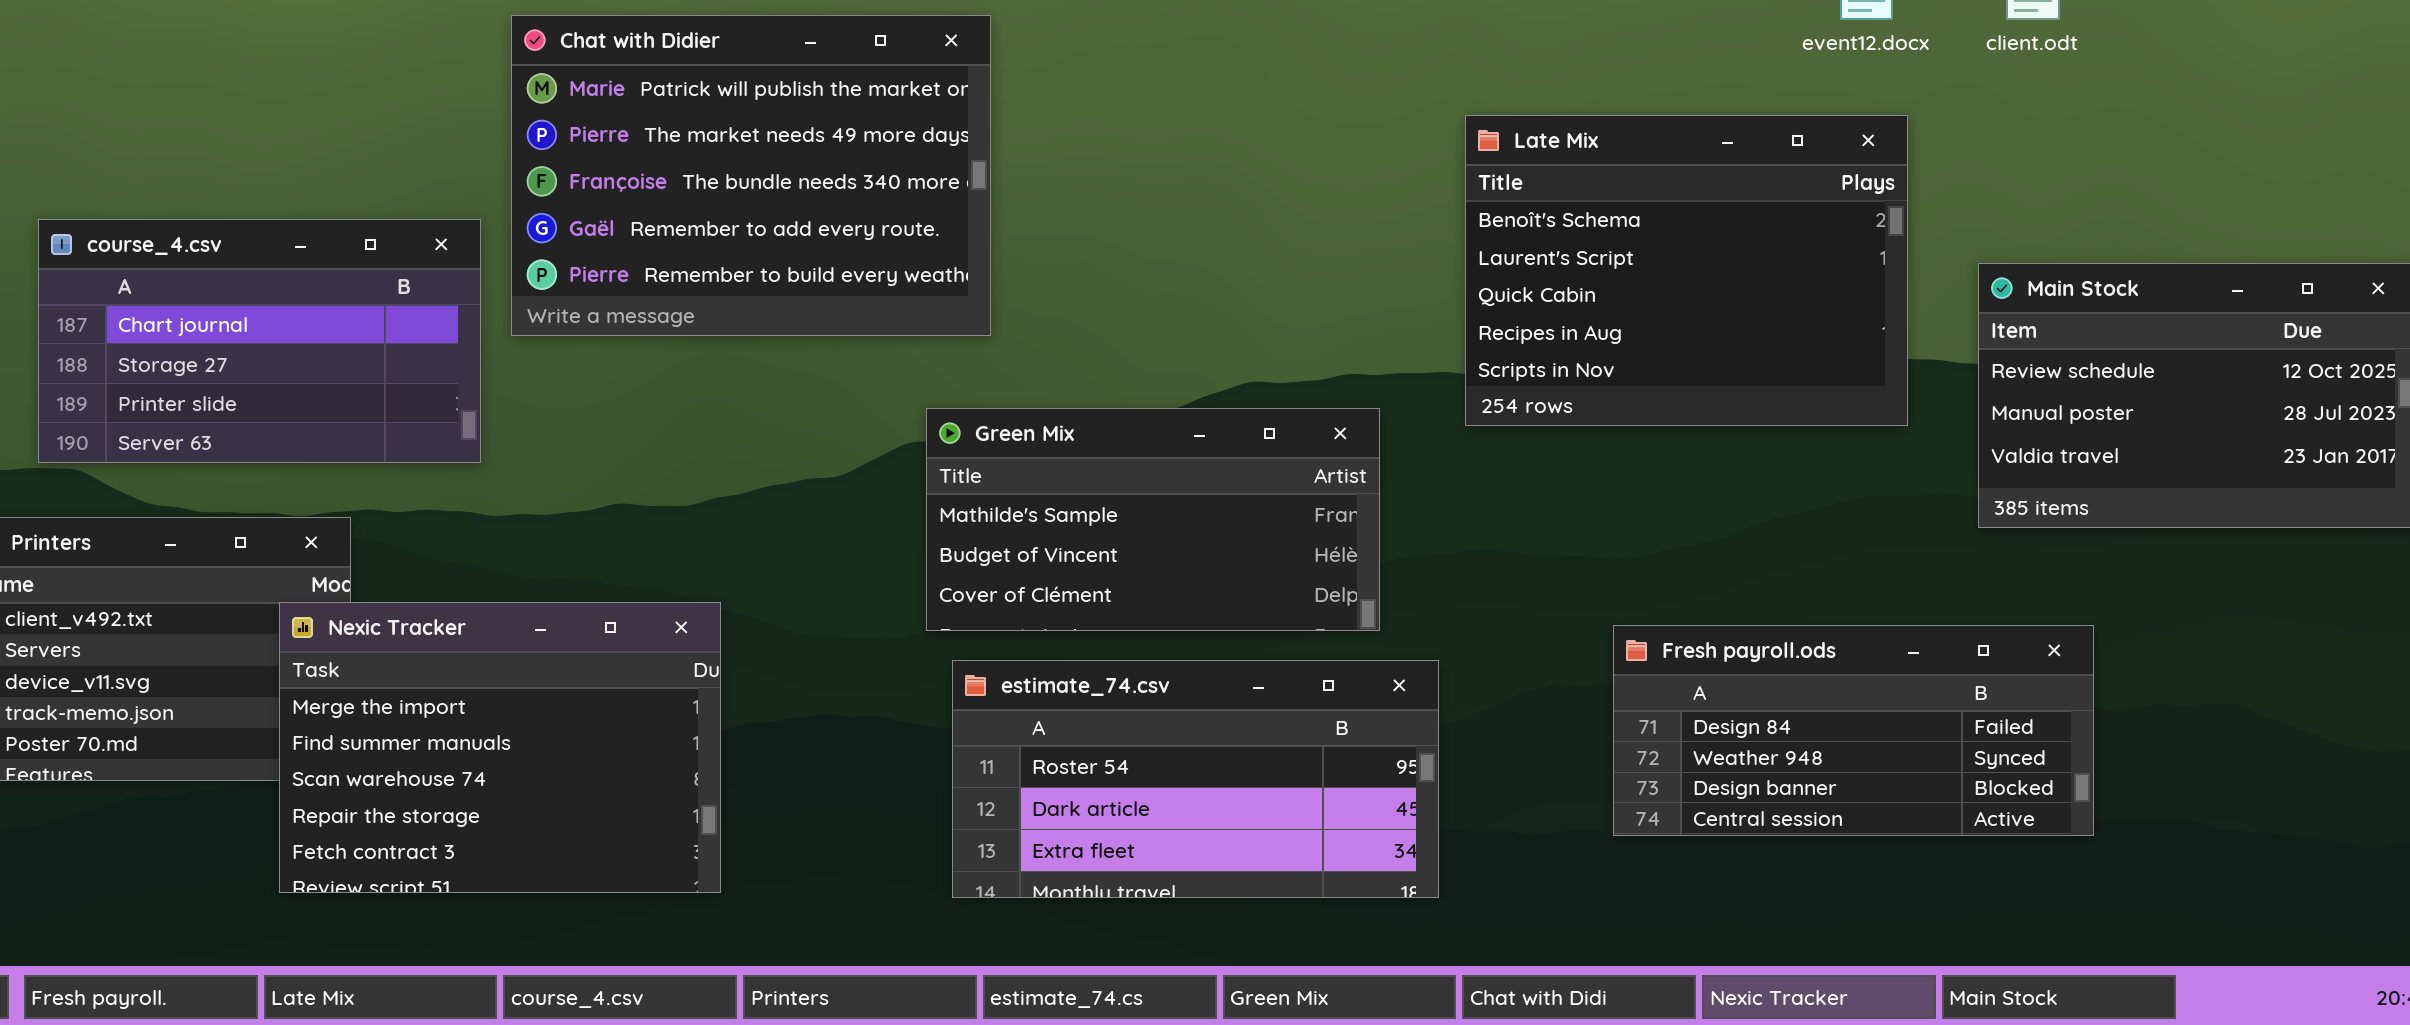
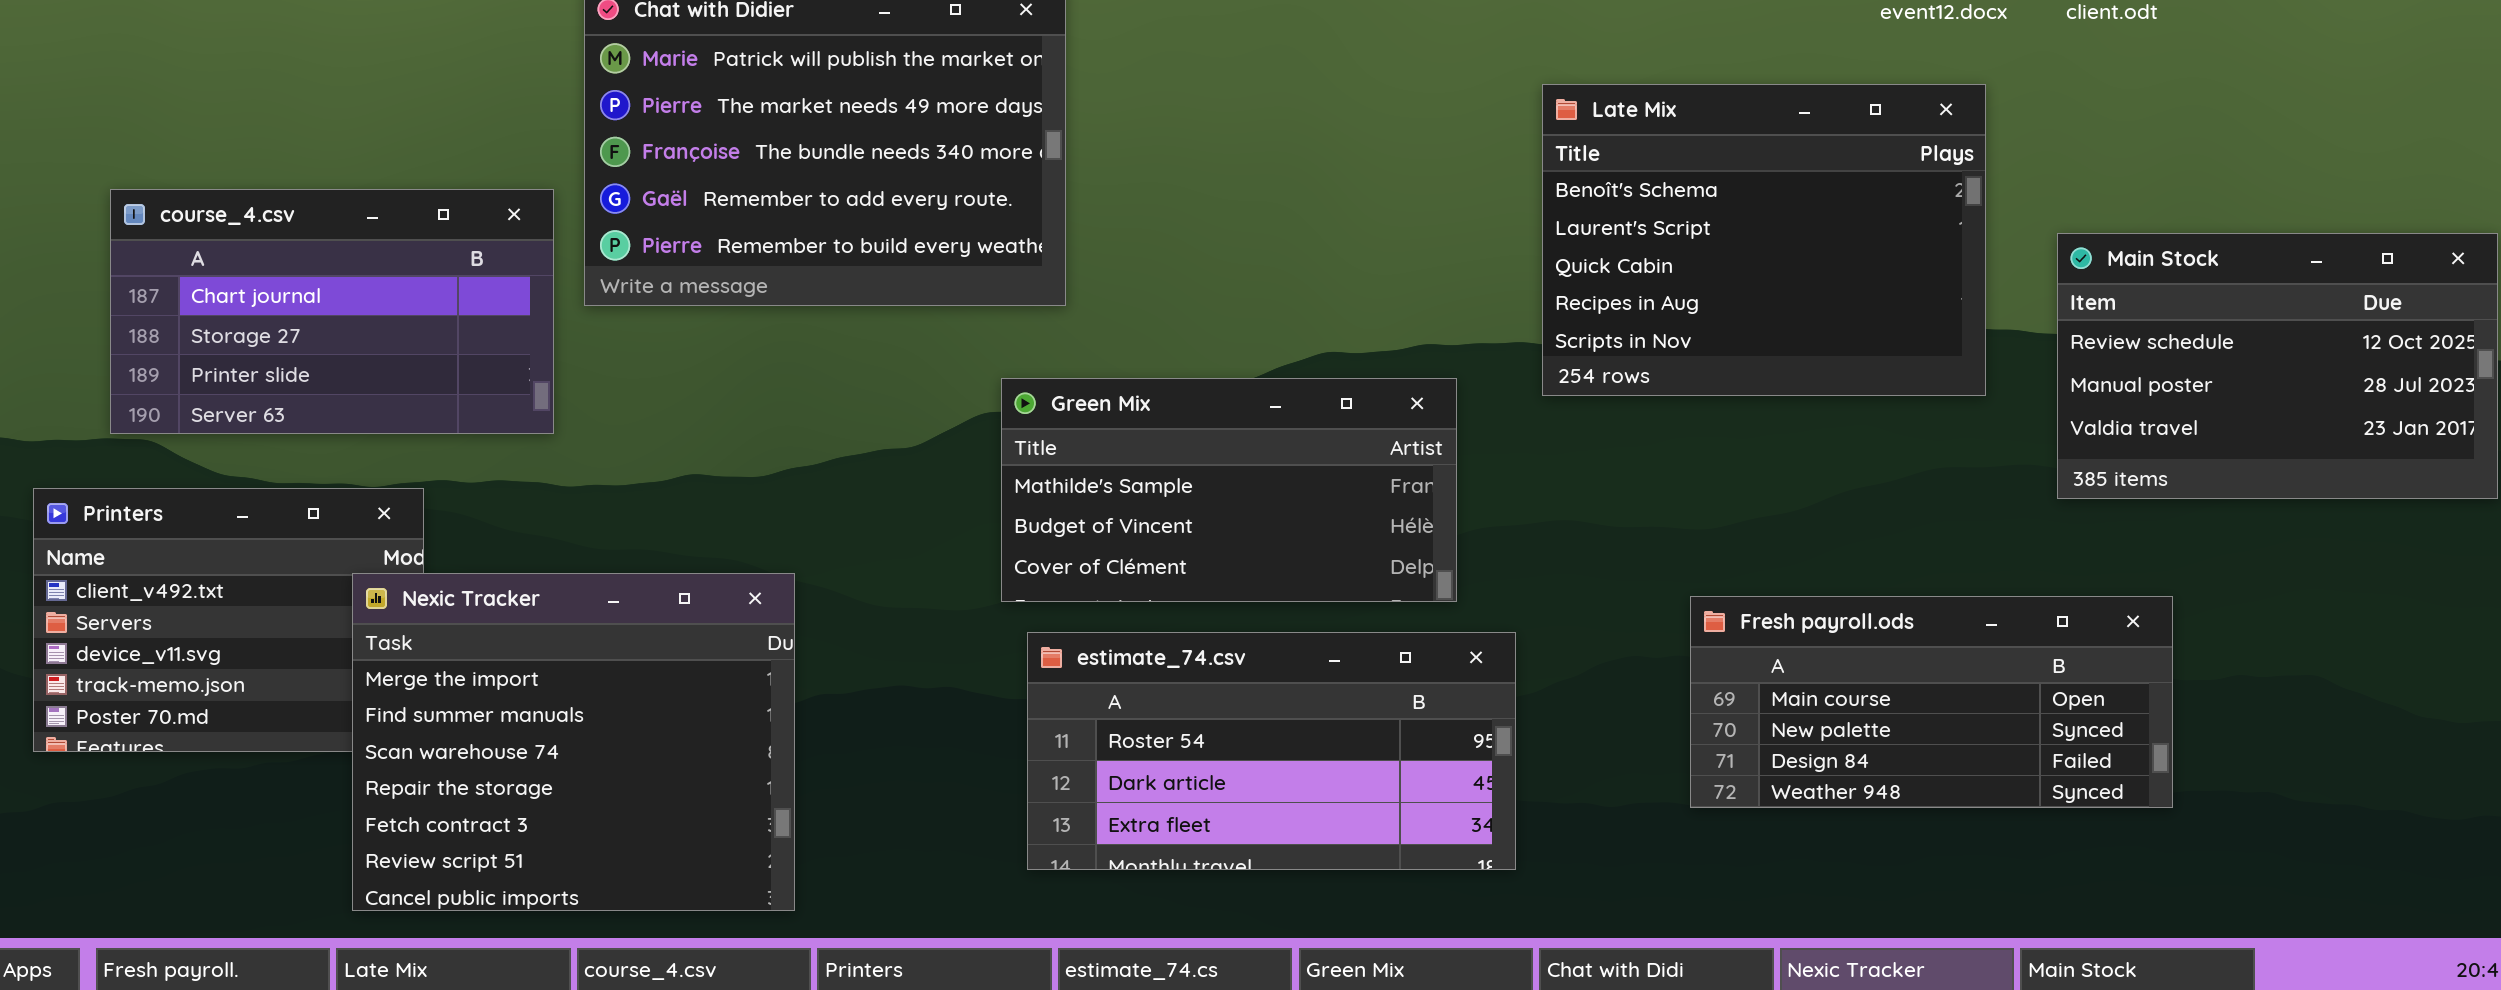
Nexic Tracker: [279,602,721,893] -> [352,573,795,911], resized
Fresh payroll.ods: [1613,625,2094,836] -> [1690,596,2173,808], scrolled up 2 rows

